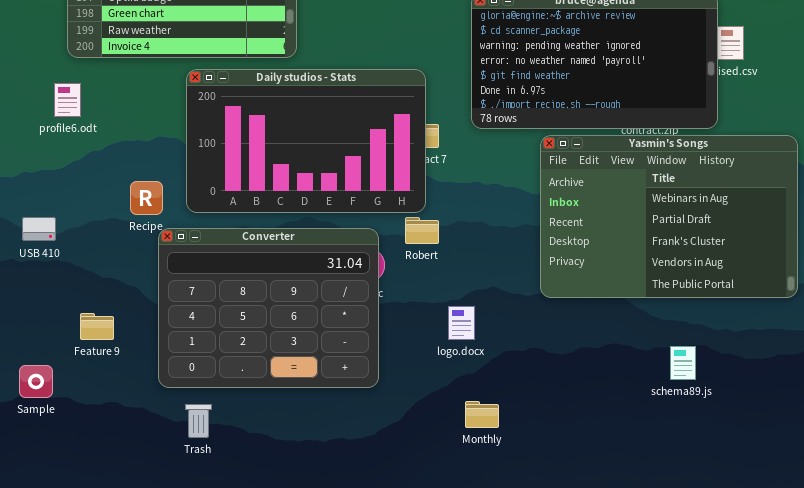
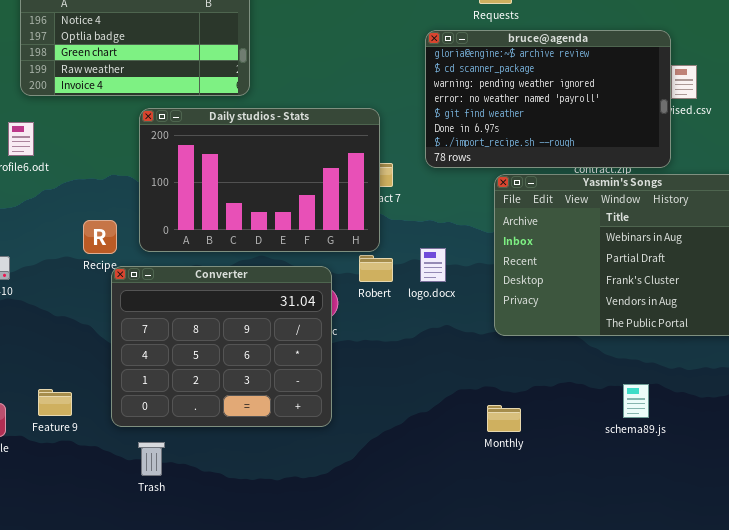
logo.docx: [448,306,475,340] -> [420,248,446,282], moved
Feature 9: [80,313,114,340] -> [38,389,72,416], moved
Monthly: [465,401,499,428] -> [487,405,521,432], moved

